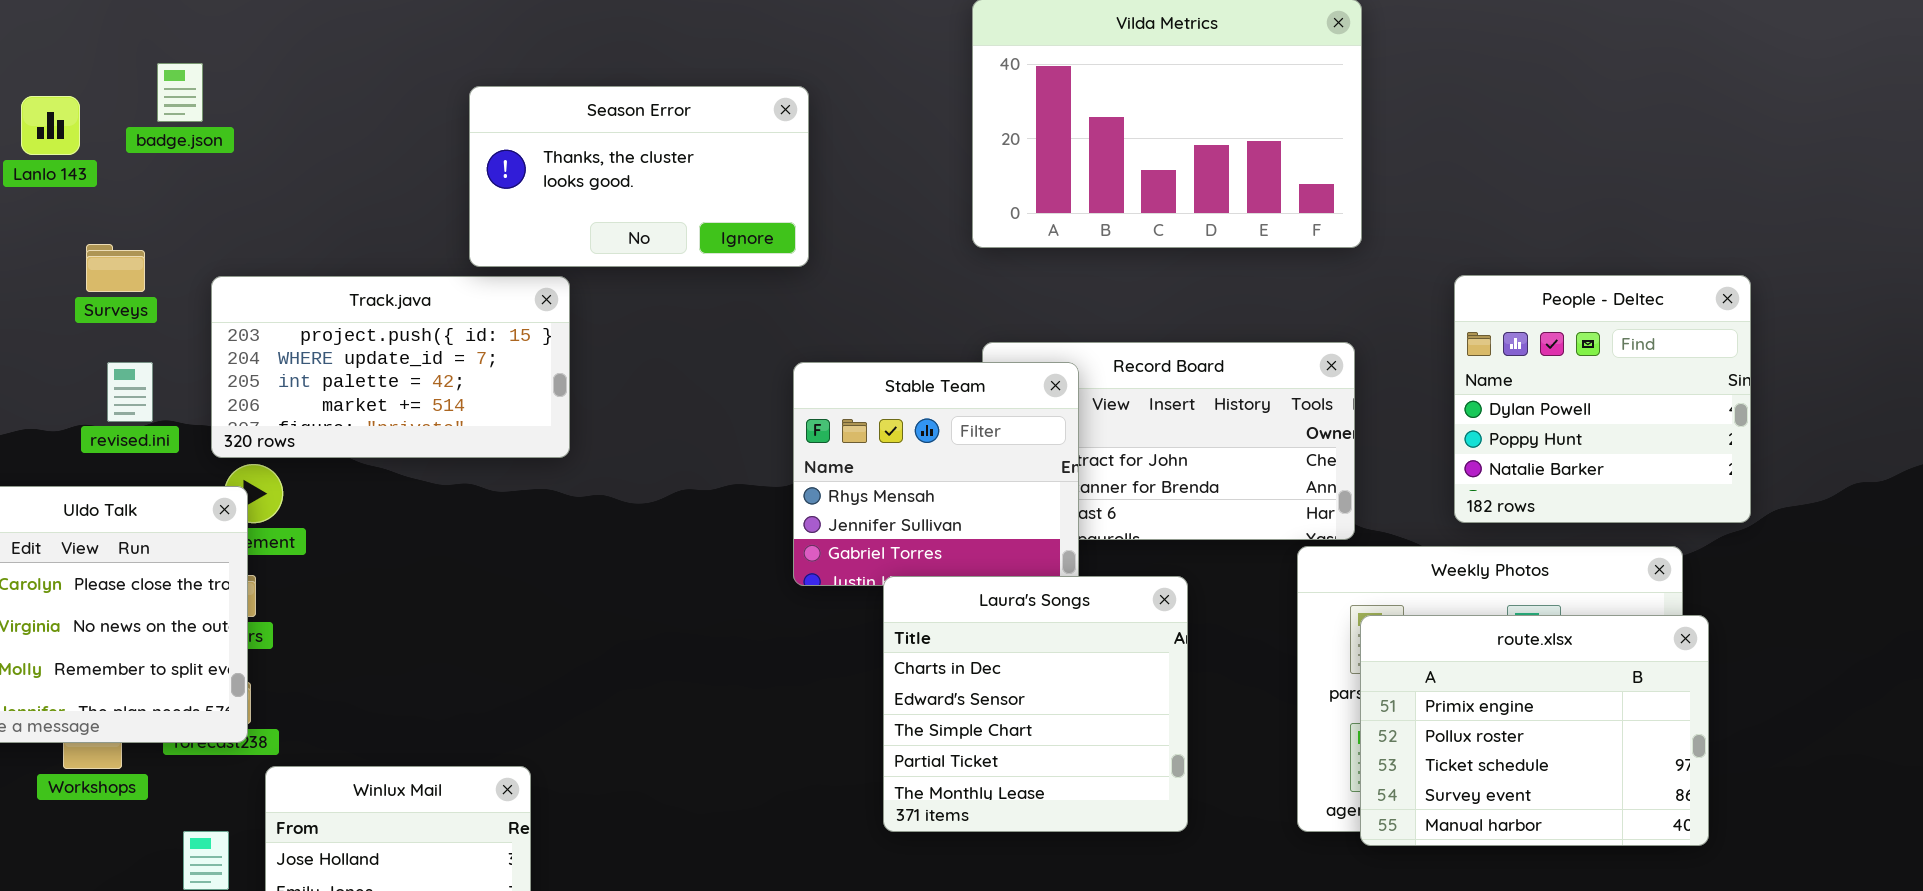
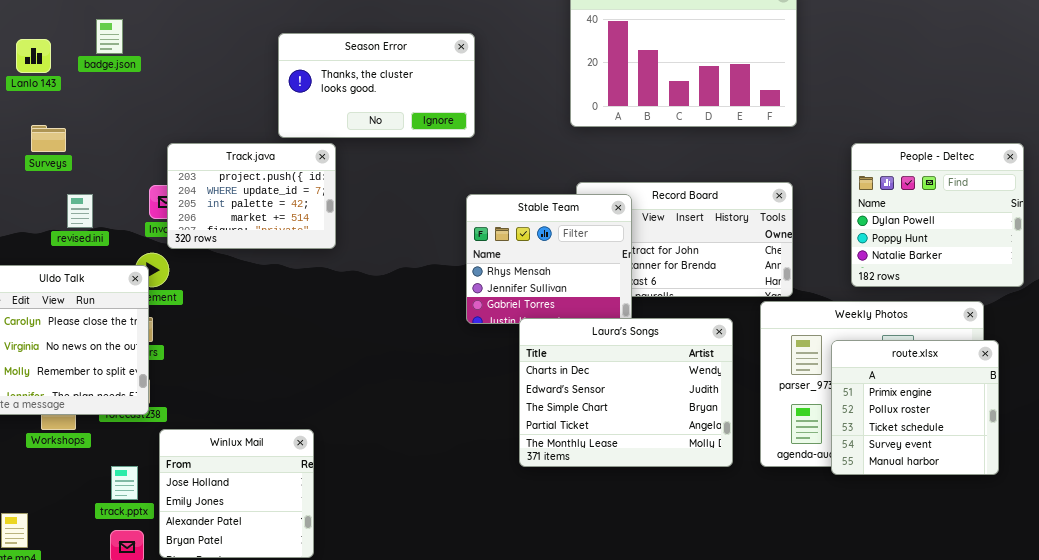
Surveys: [86,244,145,292] -> [31,125,66,152], moved
Track.java: [211,276,570,458] -> [167,143,336,249], resized
Laura's Songs: [883,576,1188,832] -> [519,318,733,467], resized
route.xlsx: [1360,615,1709,846] -> [831,340,999,475], resized

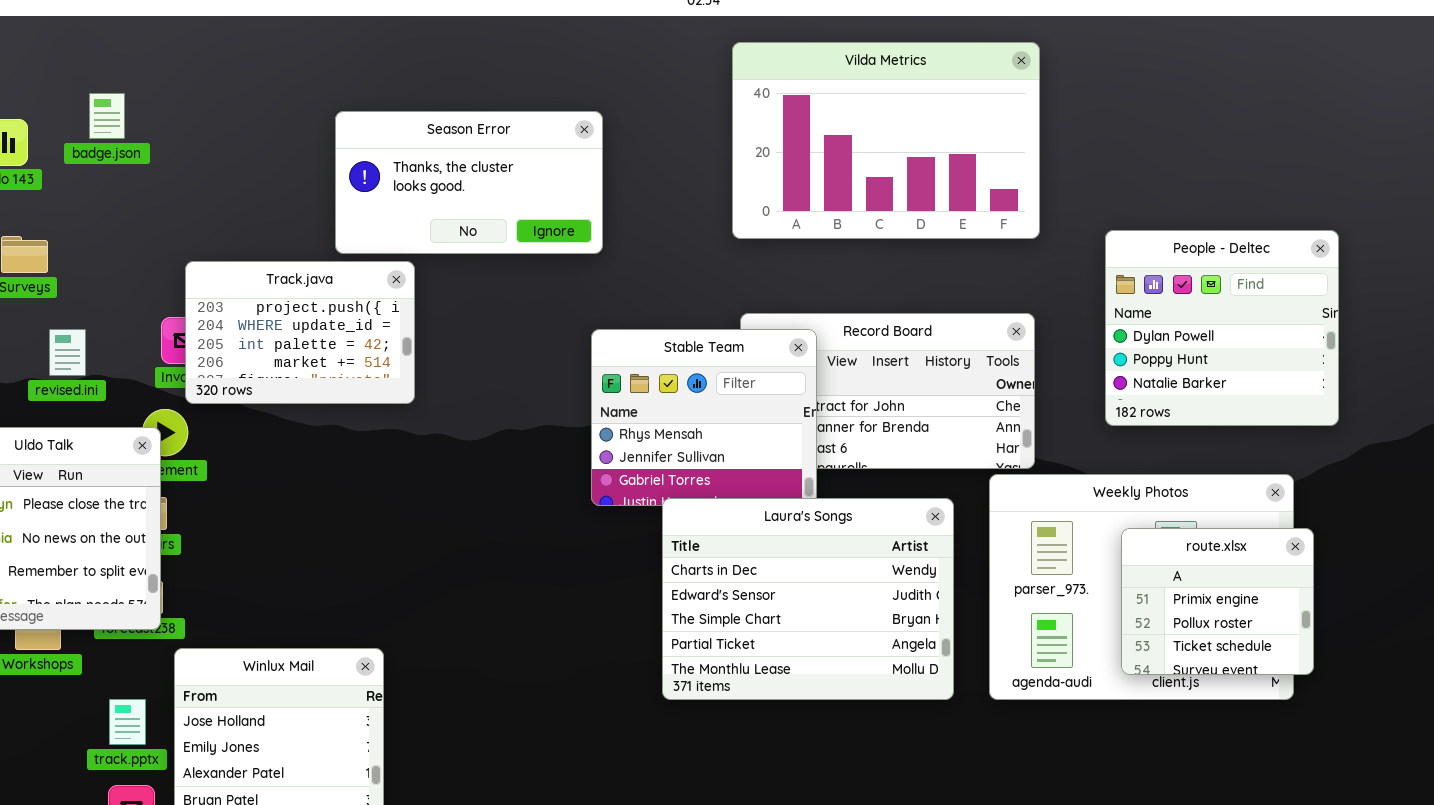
People - Deltec: [851,143,1024,287] -> [1105,230,1339,426], moved
route.xlsx: [831,340,999,475] -> [1121,528,1314,675], resized

